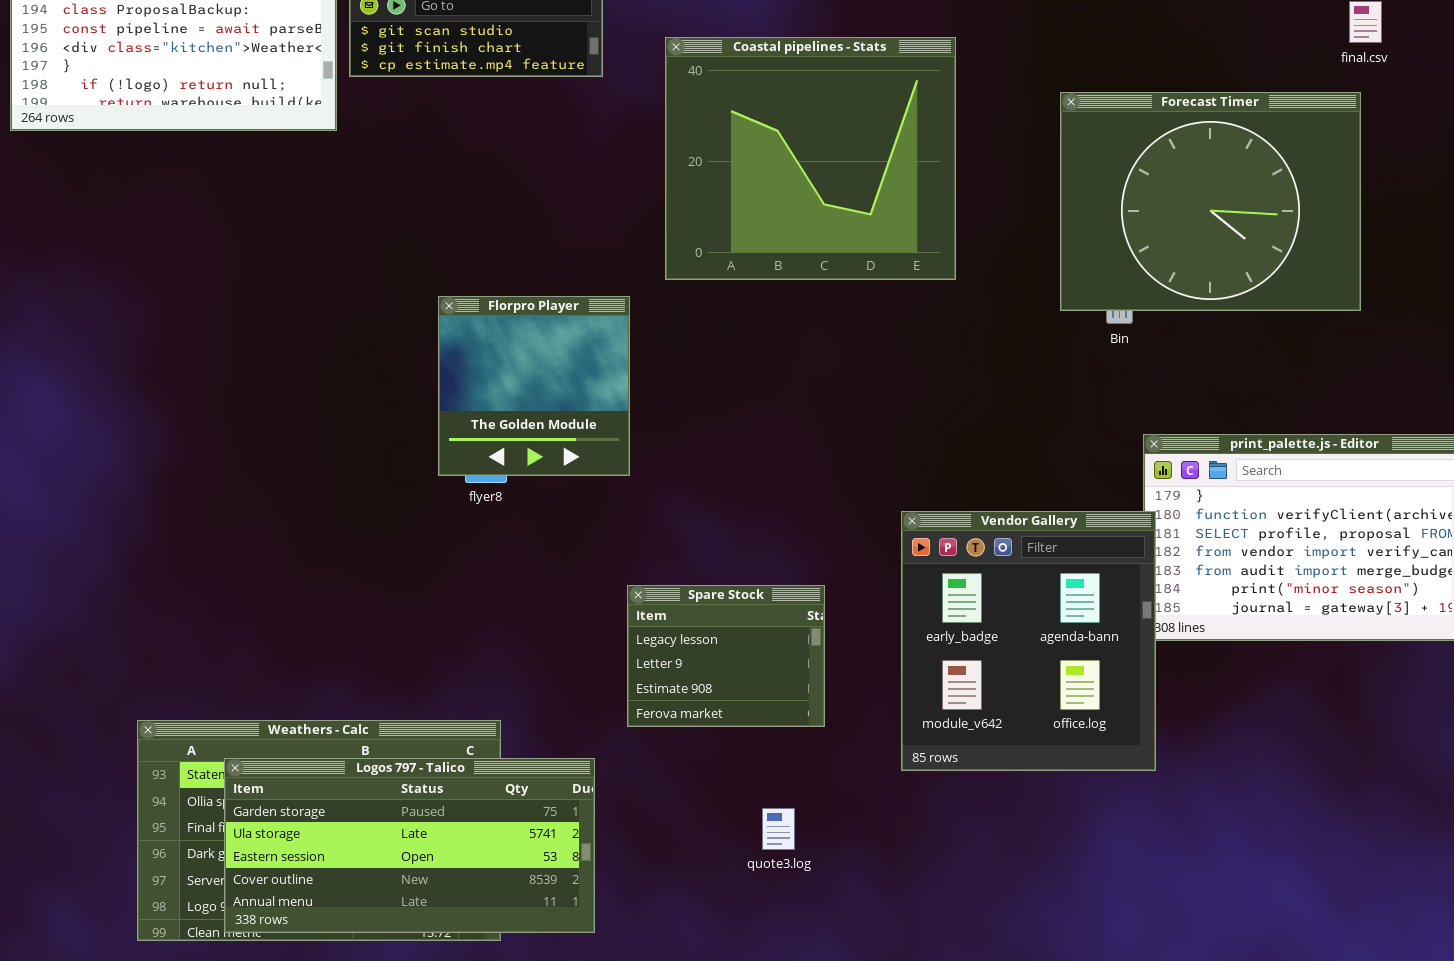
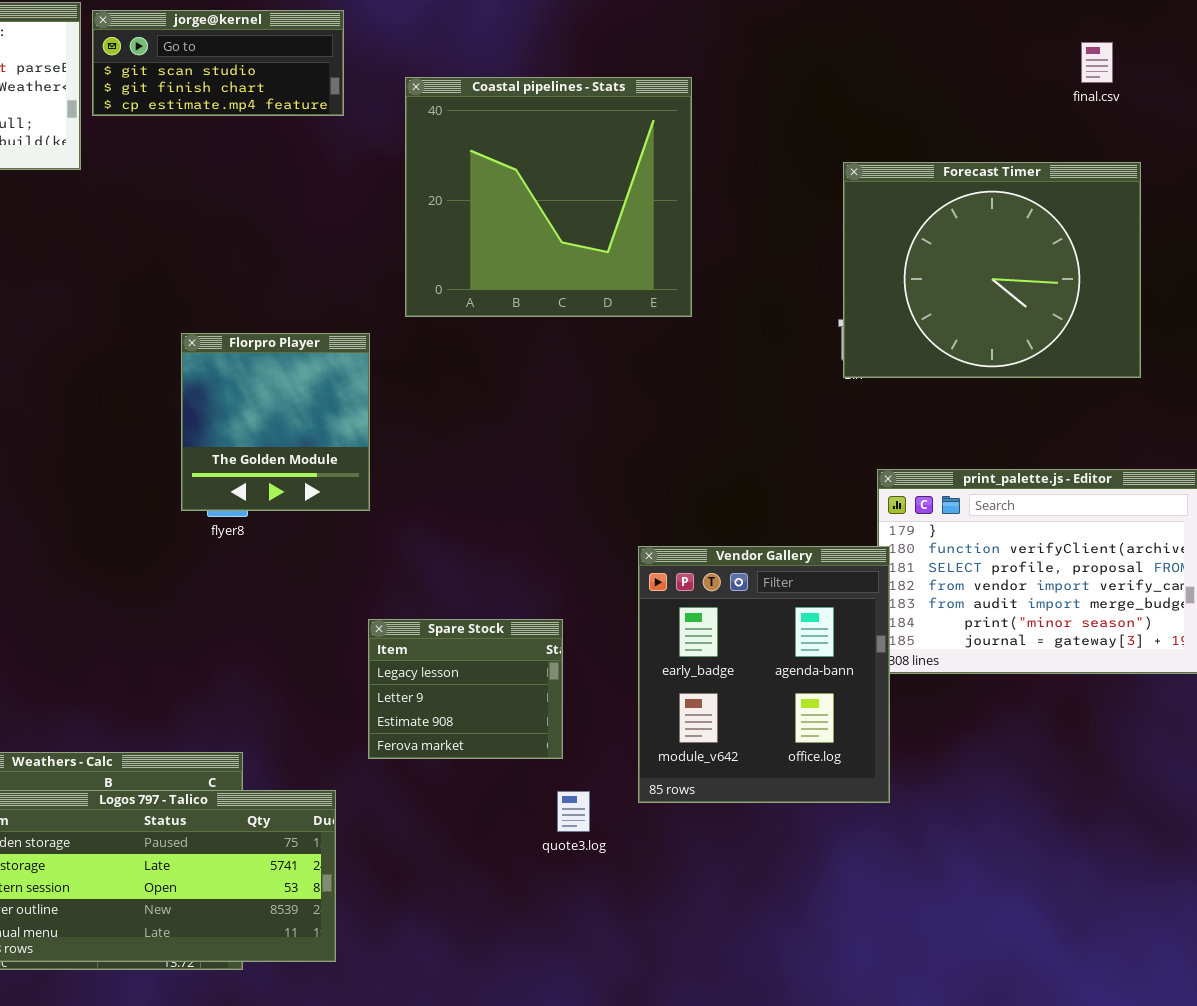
Forecast Timer: [1060,92,1361,311] -> [843,162,1141,378], moved
quote3.log: [762,808,795,850] -> [557,791,590,832], moved

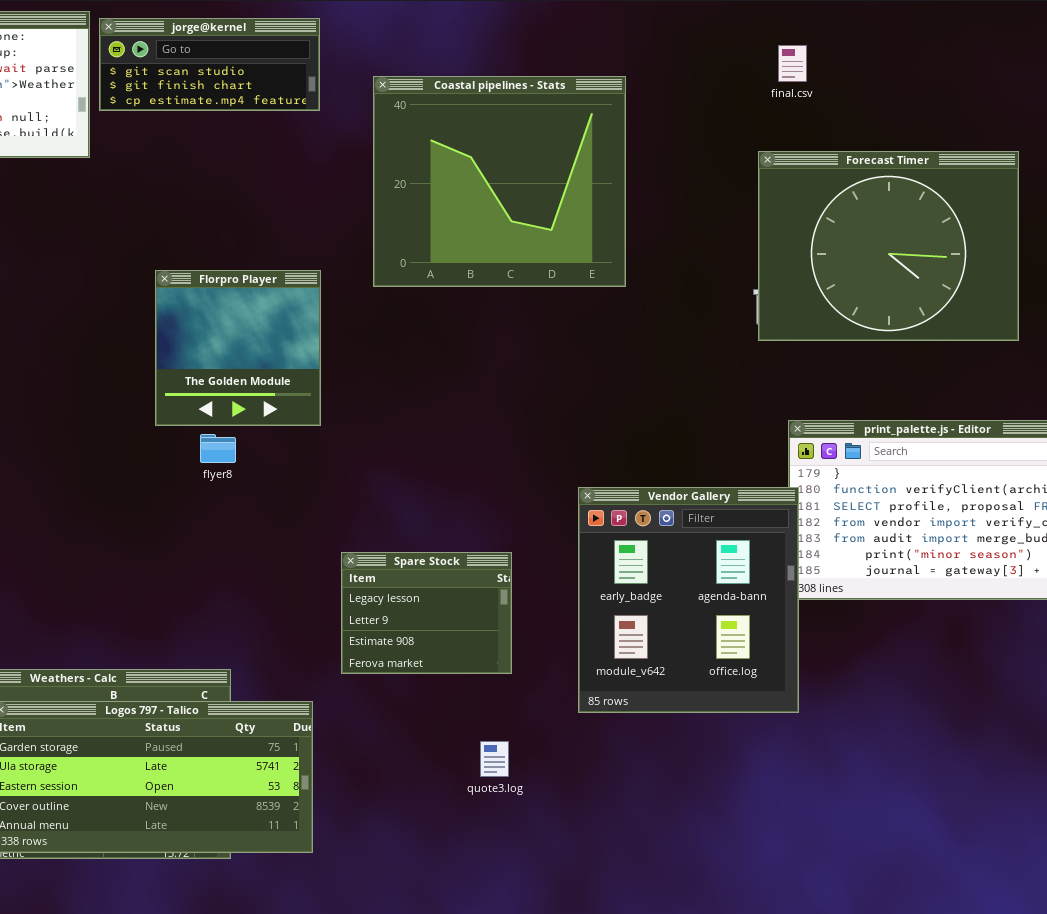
final.csv: [1081,42,1113,83] -> [778,45,807,82], moved
Florpro Player: [181,333,370,511] -> [155,270,321,426], moved
quote3.log: [557,791,590,832] -> [480,741,509,777], moved

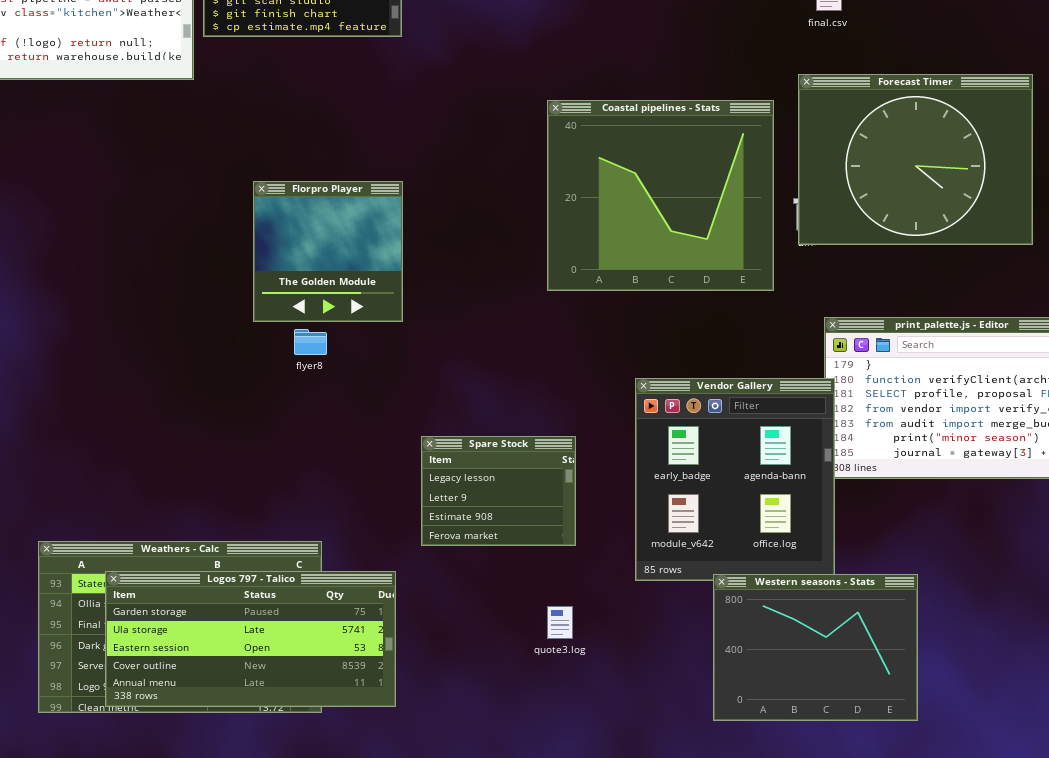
Coastal pipelines - Stats: [373,76,626,287] -> [547,100,774,291], moved
Western seasons - Stats: none -> [713,574,918,721], opened

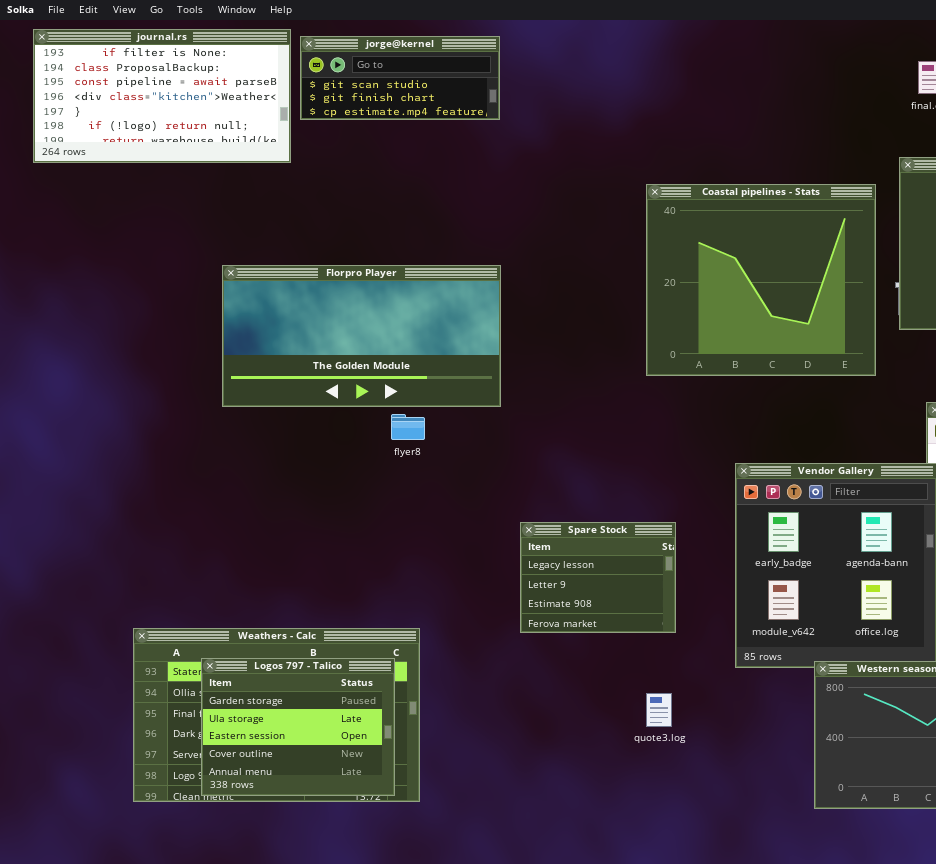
Florpro Player: [253,181,403,322] -> [222,265,501,407], resized
Logos 797 - Talico: [105,571,396,707] -> [201,658,395,796], resized

